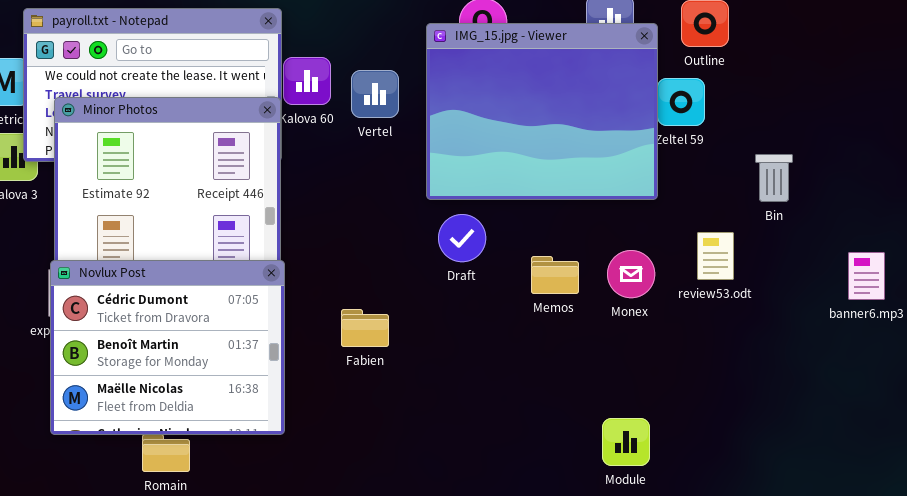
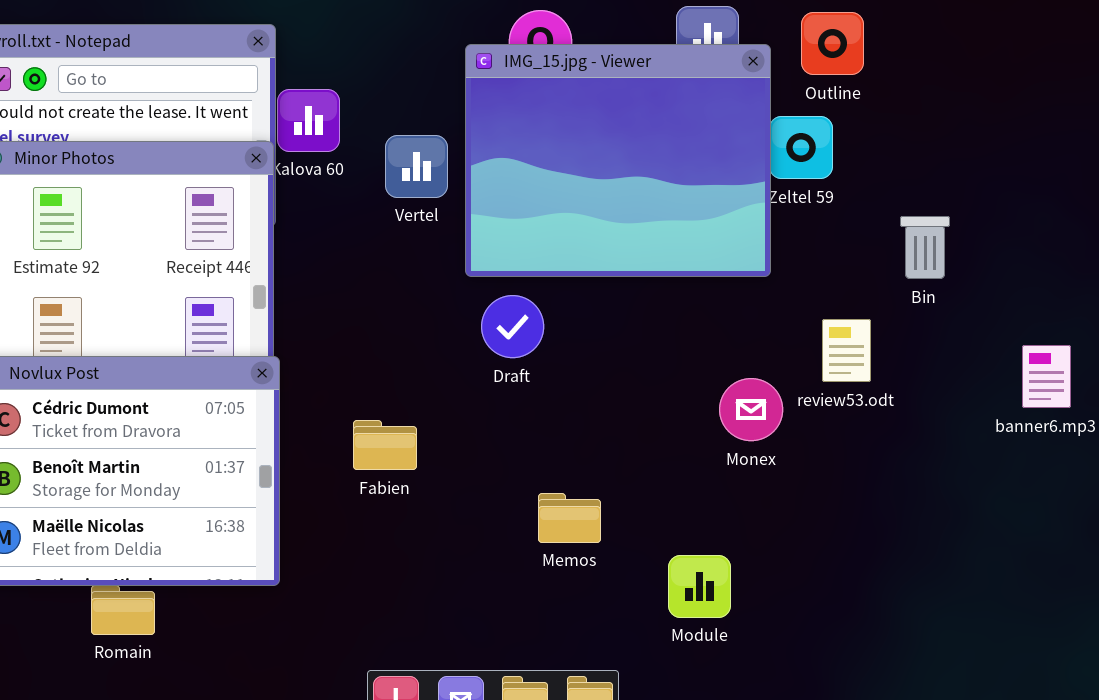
Vertel: [351,70,399,118] -> [385,135,448,198], moved
Monex: [607,250,655,298] -> [719,378,783,441], moved
Memos: [531,256,579,294] -> [538,493,601,543], moved
Module: [602,418,650,466] -> [668,555,731,618], moved

